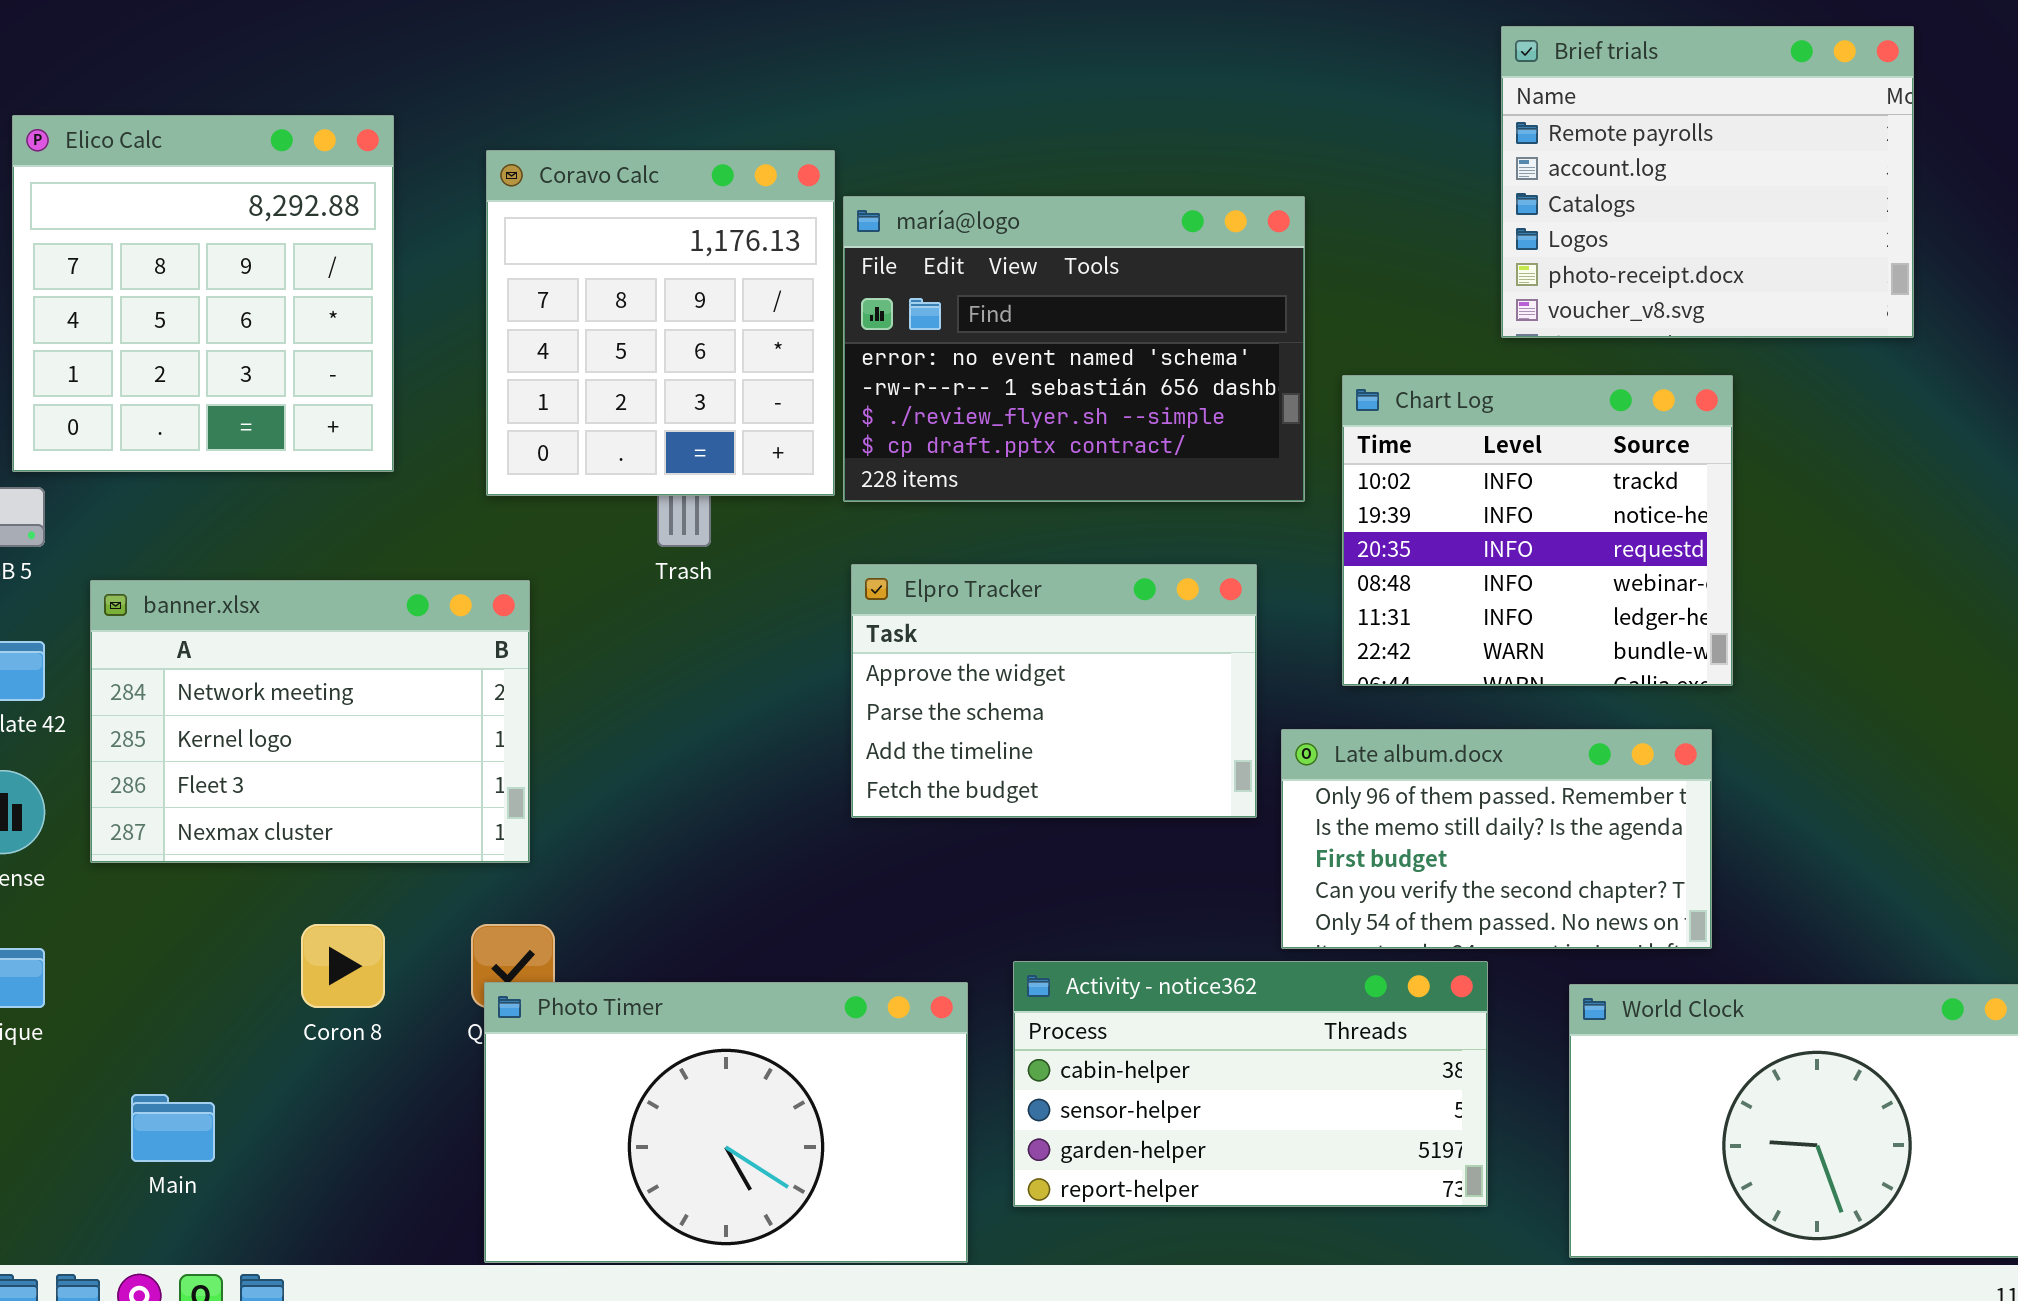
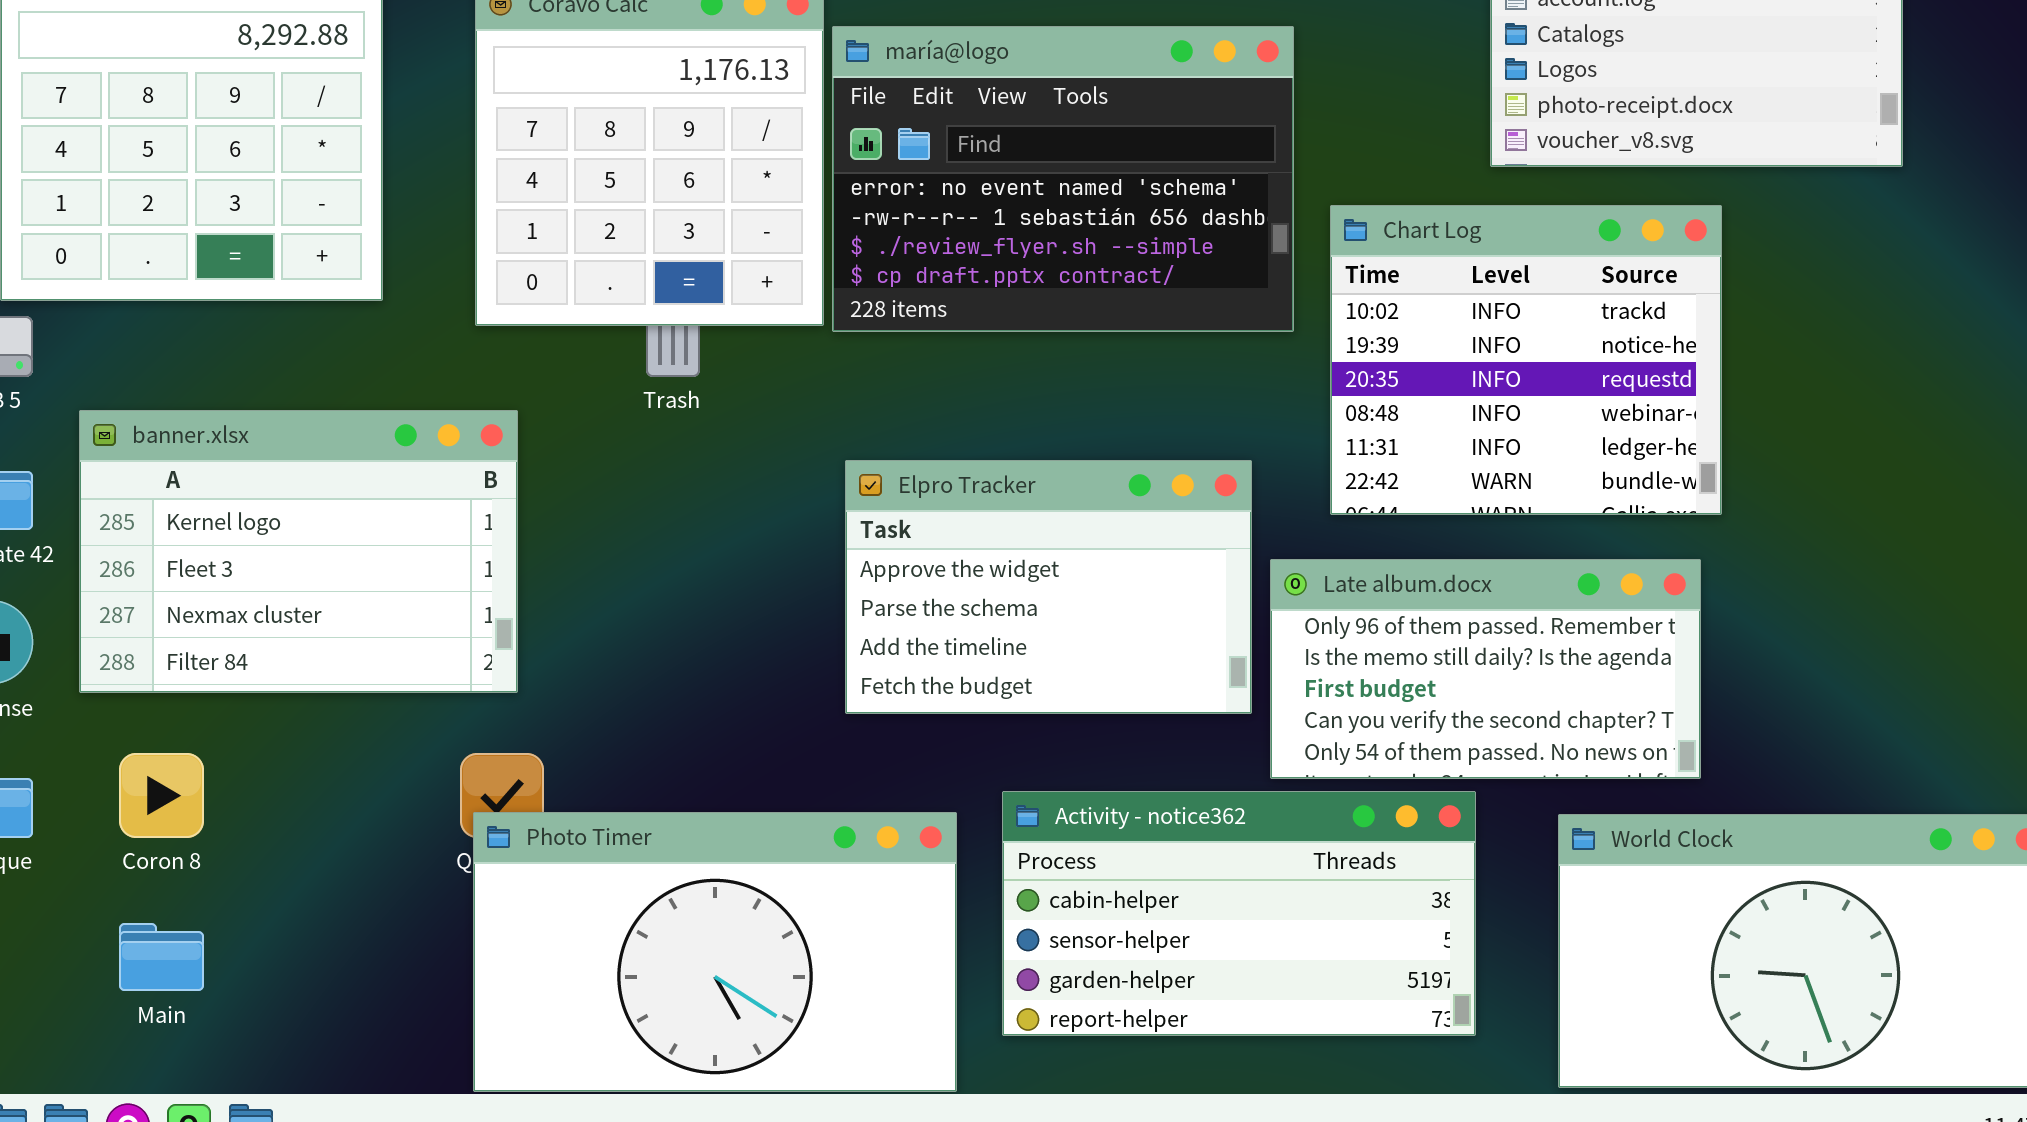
Elpro Tracker: [851,564,1257,818] -> [845,460,1252,714], moved
banner.xlsx: [90,580,530,863] -> [79,410,518,693], scrolled down 1 row
Coron 8: [301,924,385,1008] -> [119,753,204,838], moved

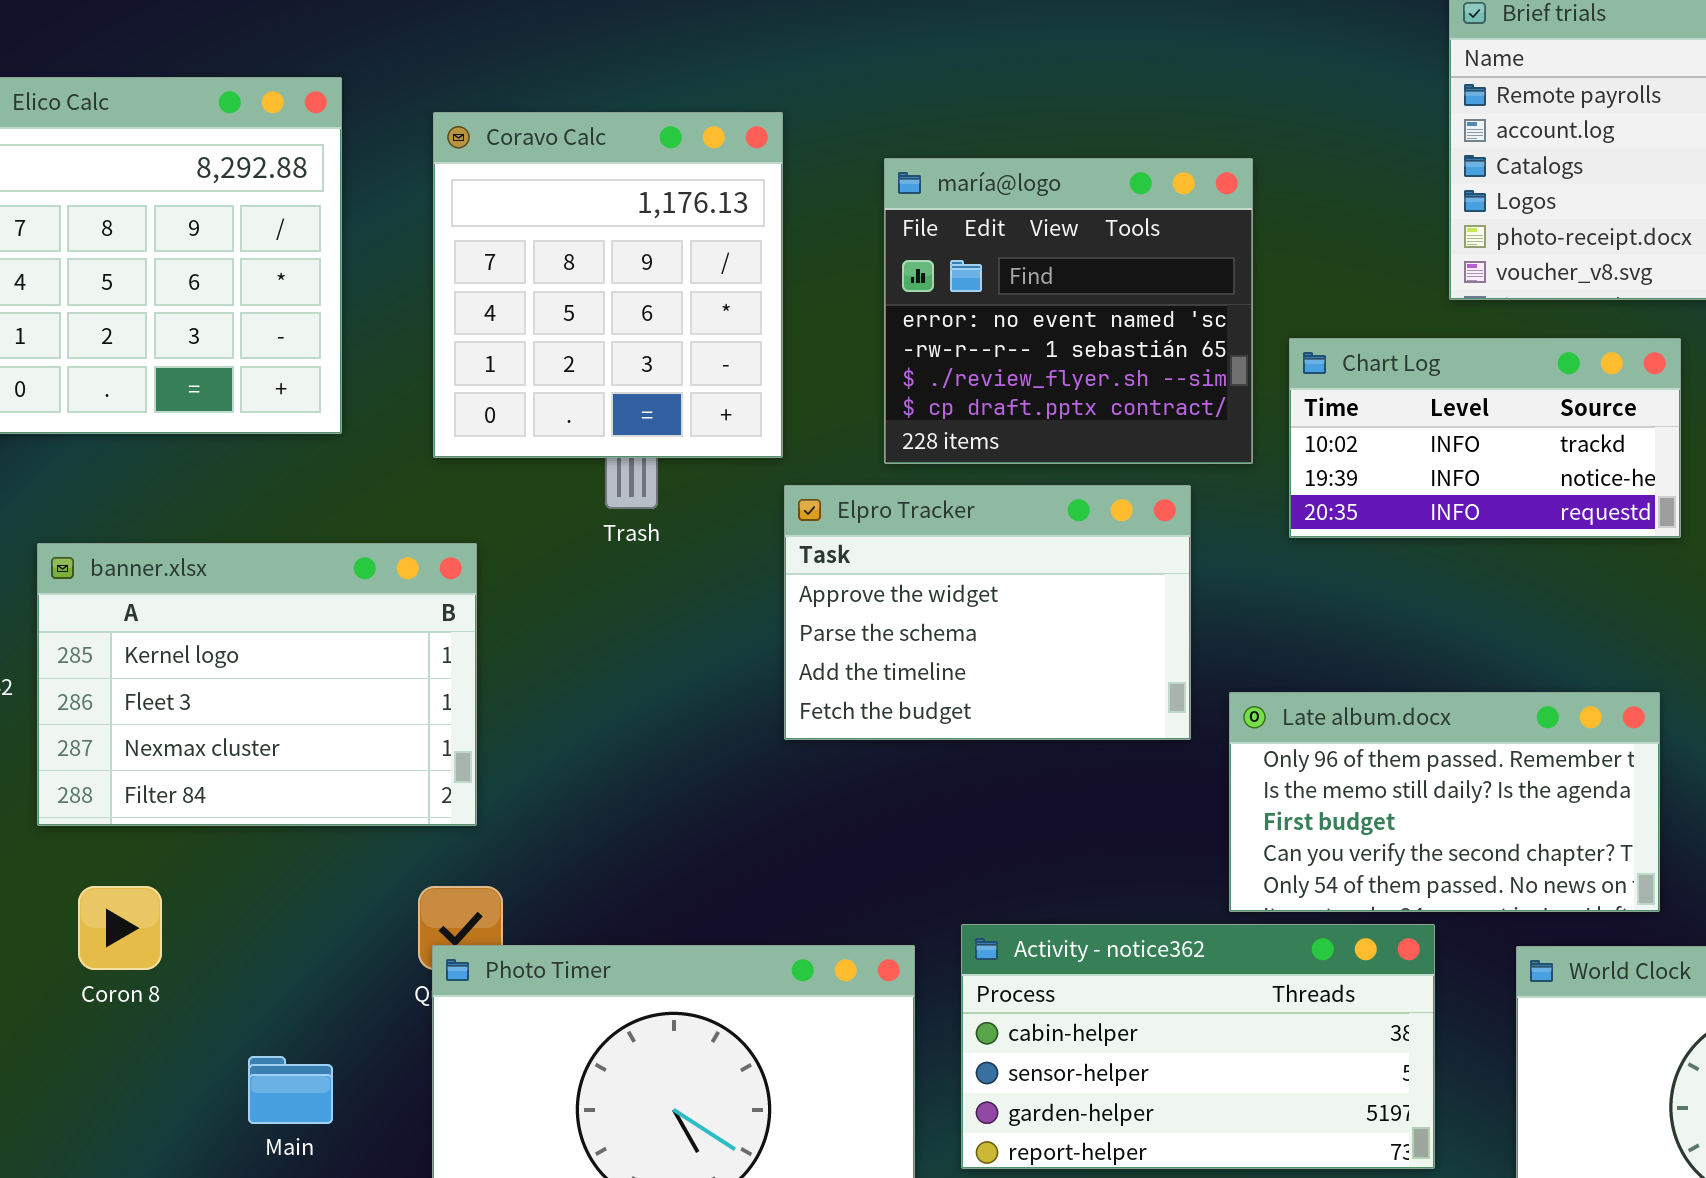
maría@logo: [832,26,1294,332] -> [884,158,1253,464], resized
Chart Log: [1330,205,1722,515] -> [1289,338,1681,538], resized
Elpro Tracker: [845,460,1252,714] -> [784,485,1191,740], moved
Main: [119,923,204,991] -> [248,1056,333,1124], moved

